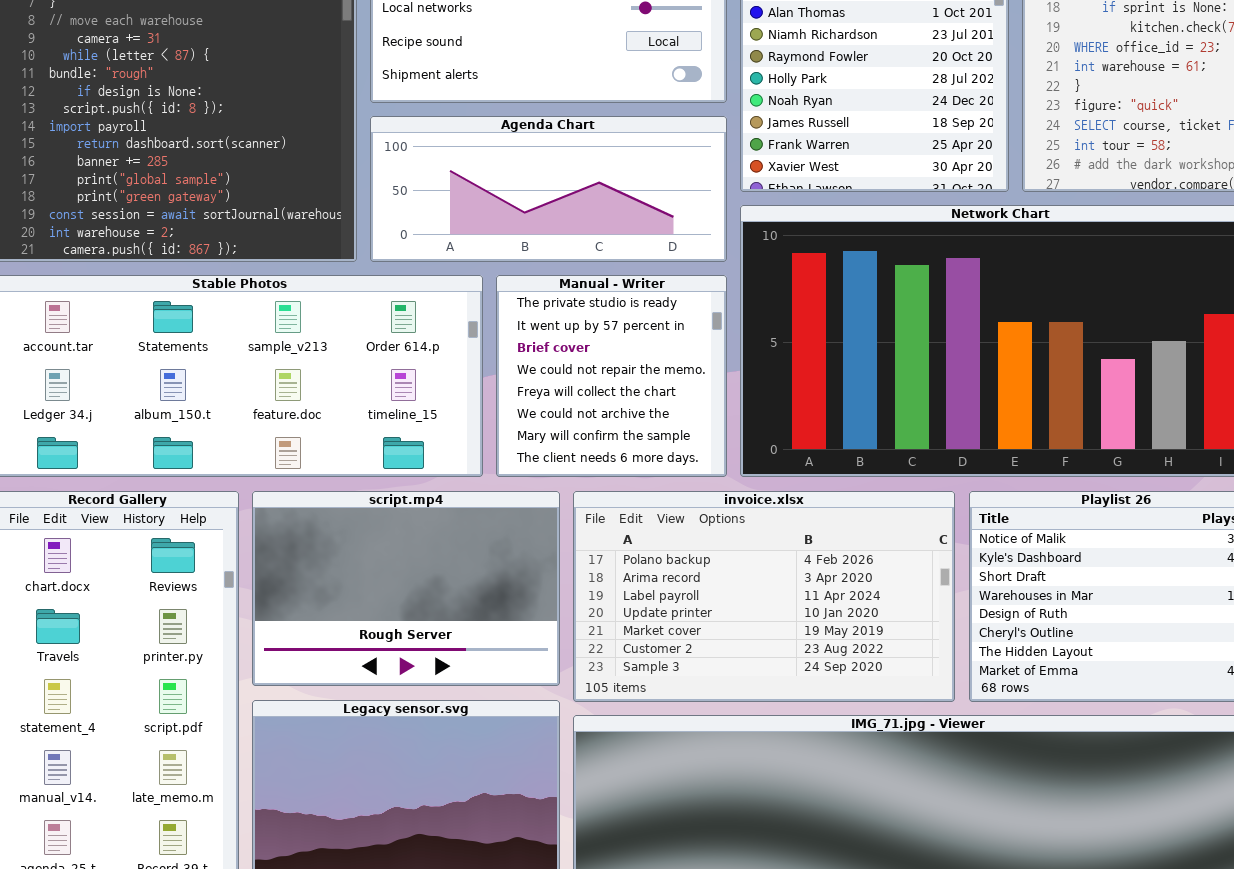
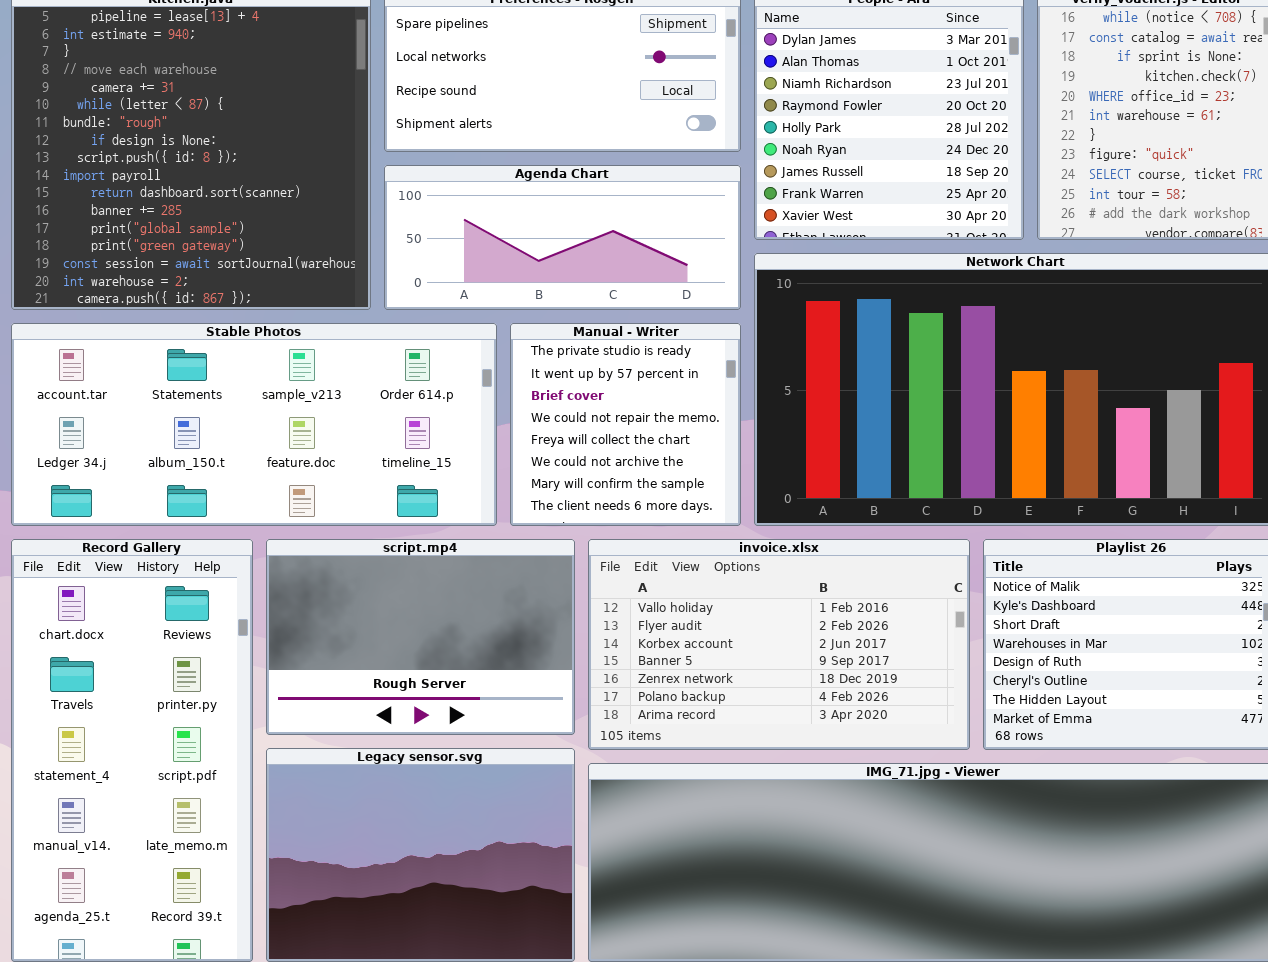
invoice.xlsx: [573,491,955,702] -> [588,539,970,750], scrolled up 5 rows

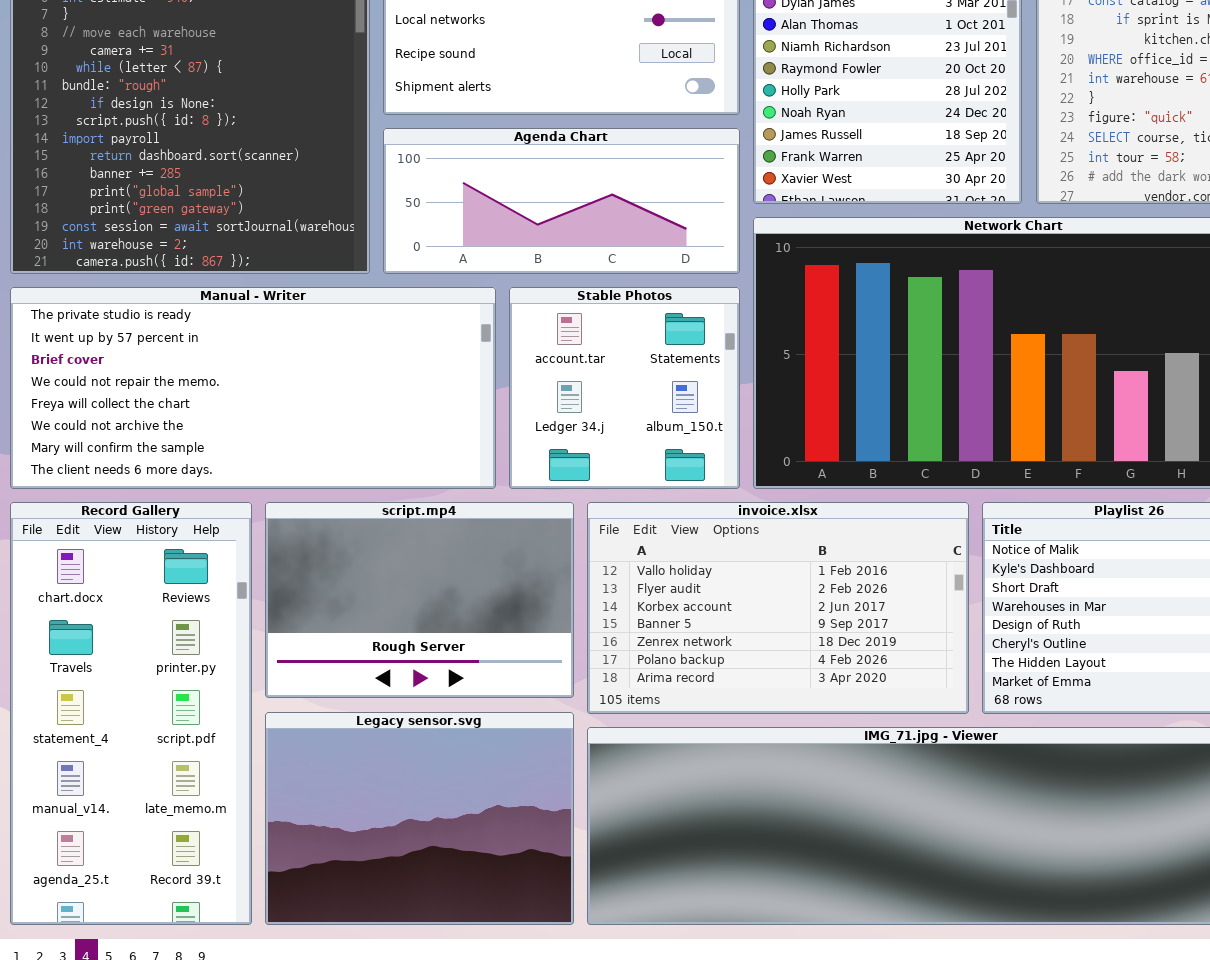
Stable Photos: [11,323,497,526] -> [509,287,740,489], moved, resized
Manual - Writer: [510,323,741,526] -> [10,287,496,489], moved, resized

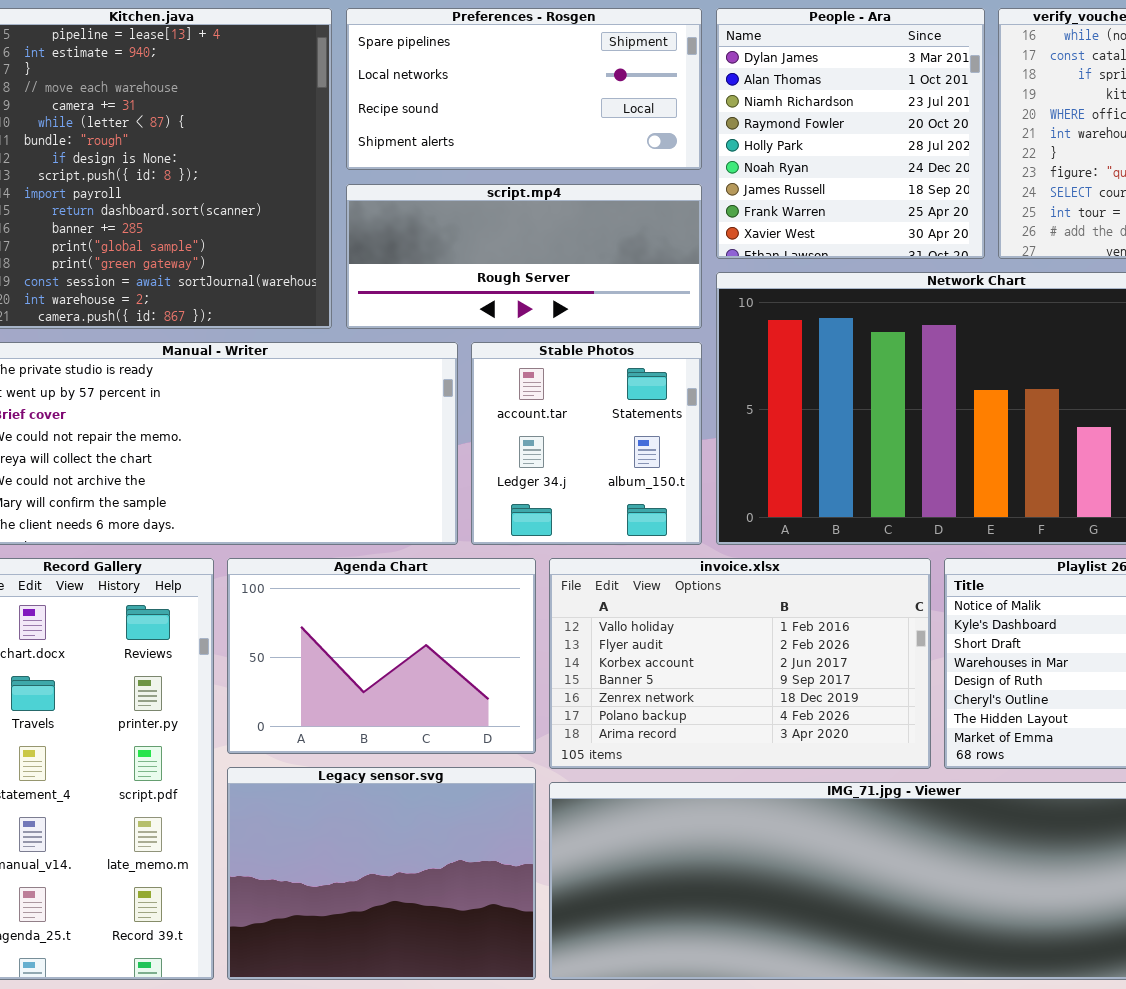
Agenda Chart: [383,128,740,274] -> [227,558,536,754], moved, resized
script.mp4: [265,502,574,698] -> [346,184,702,329], moved, resized

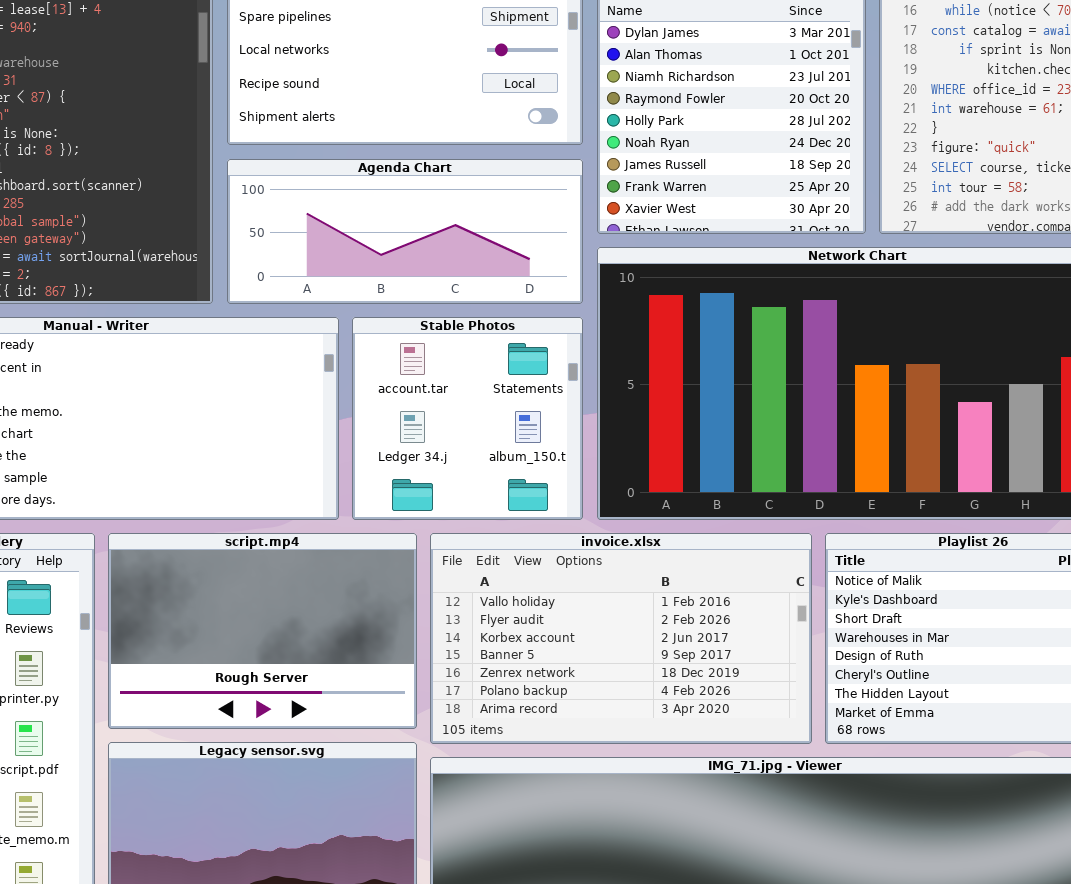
script.mp4: [346,184,702,329] -> [108,533,417,729], moved, resized
Agenda Chart: [227,558,536,754] -> [227,159,583,304], moved, resized

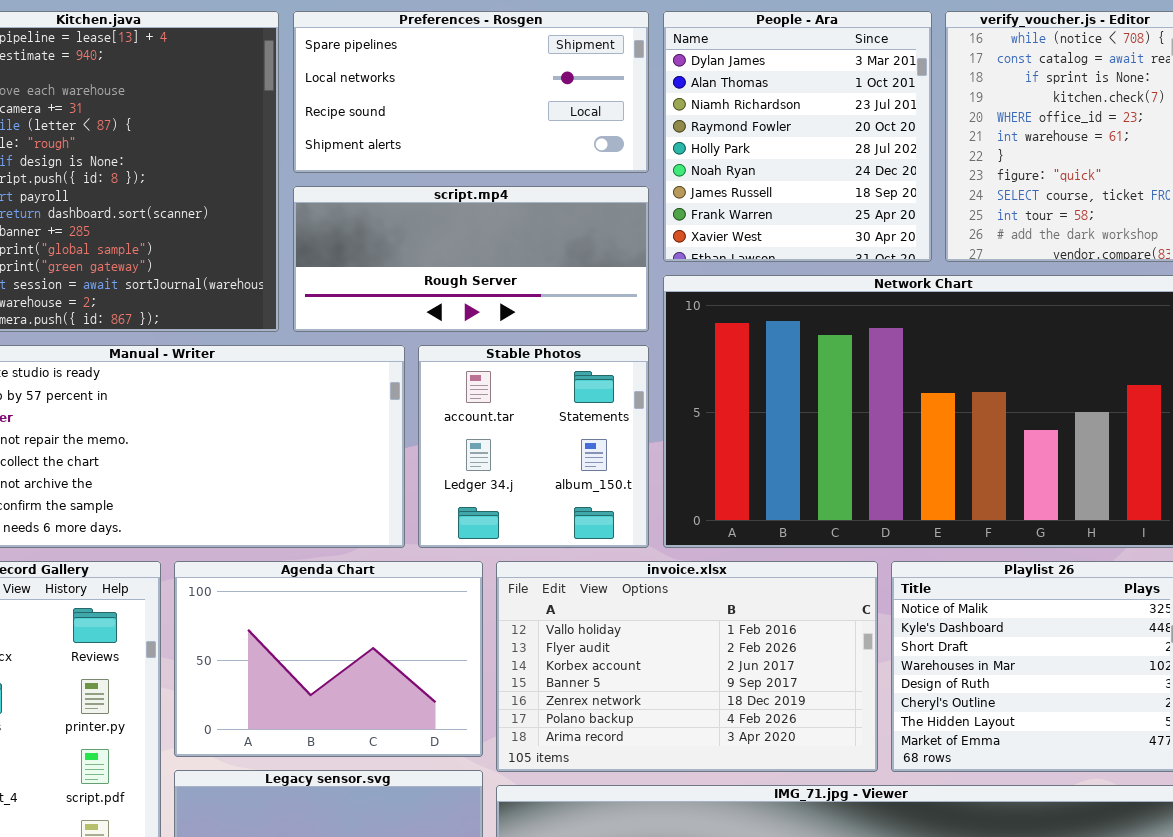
Agenda Chart: [227,159,583,304] -> [174,561,483,757], moved, resized
script.mp4: [108,533,417,729] -> [293,186,649,332], moved, resized

